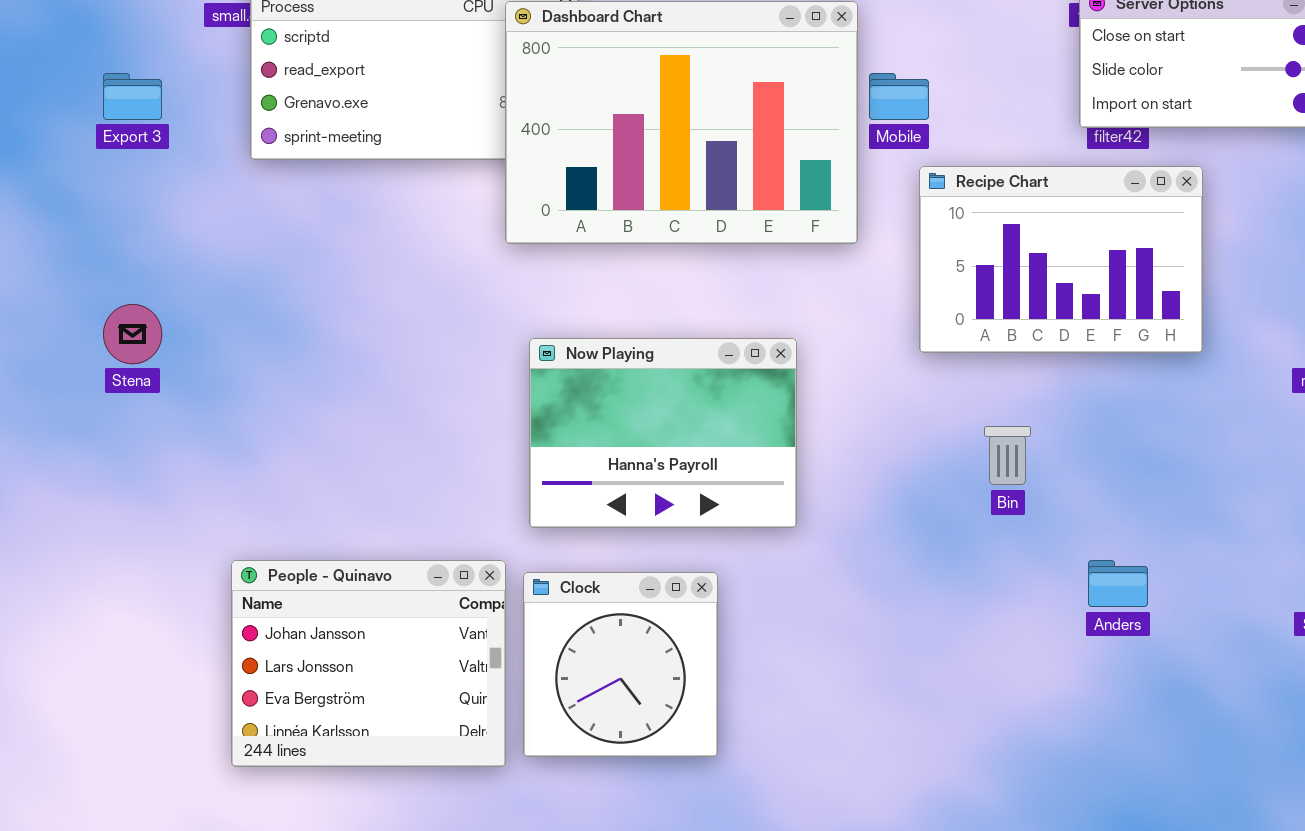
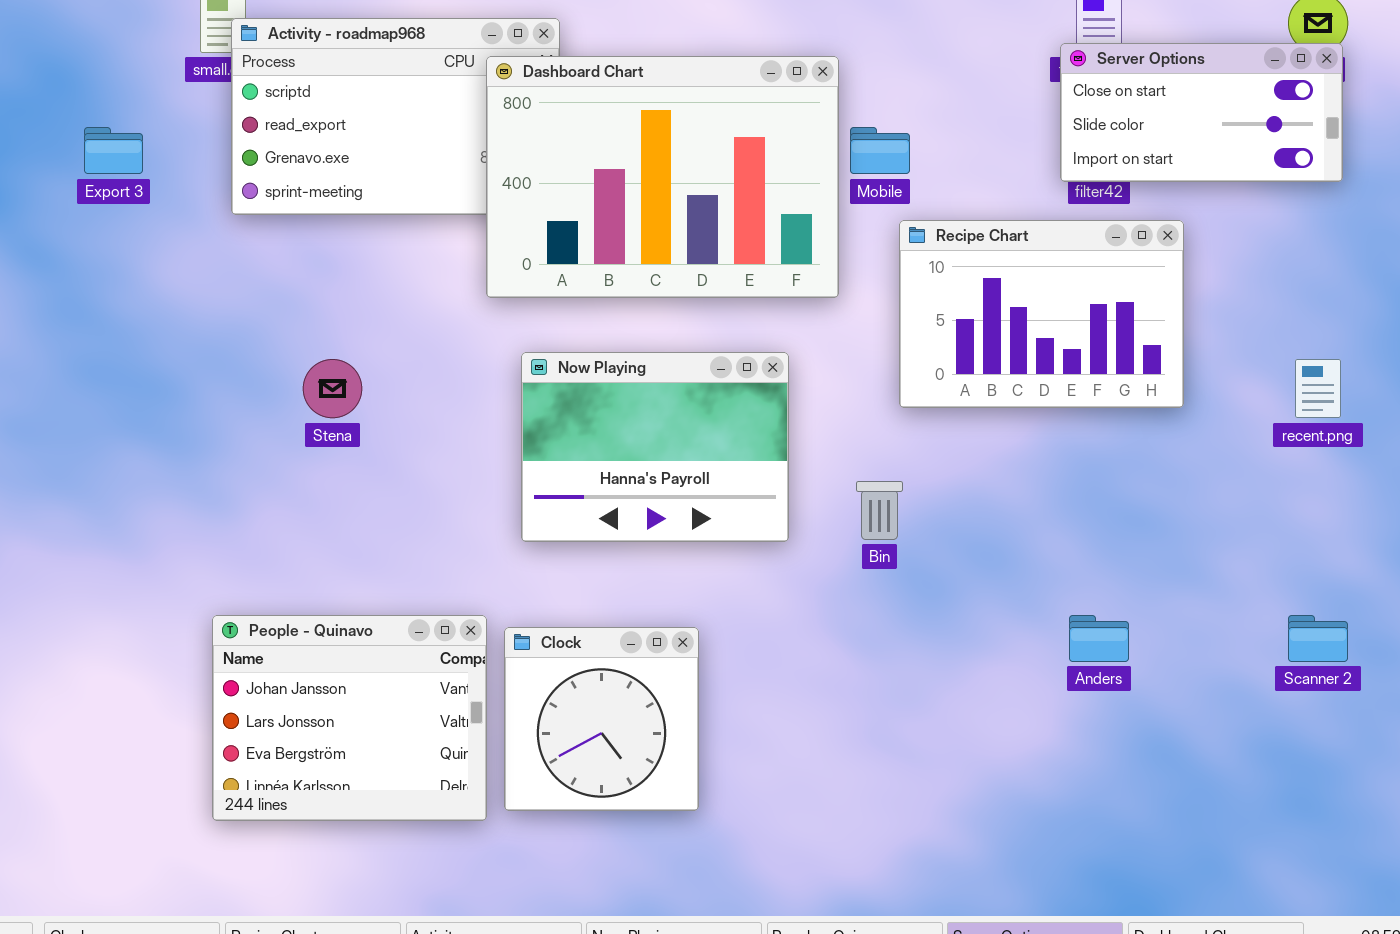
Stena: [103,304,162,364] -> [303,359,362,418], moved
Now Playing: [529,338,797,528] -> [521,352,789,542], moved
Bin: [984,426,1031,485] -> [856,481,903,540], moved

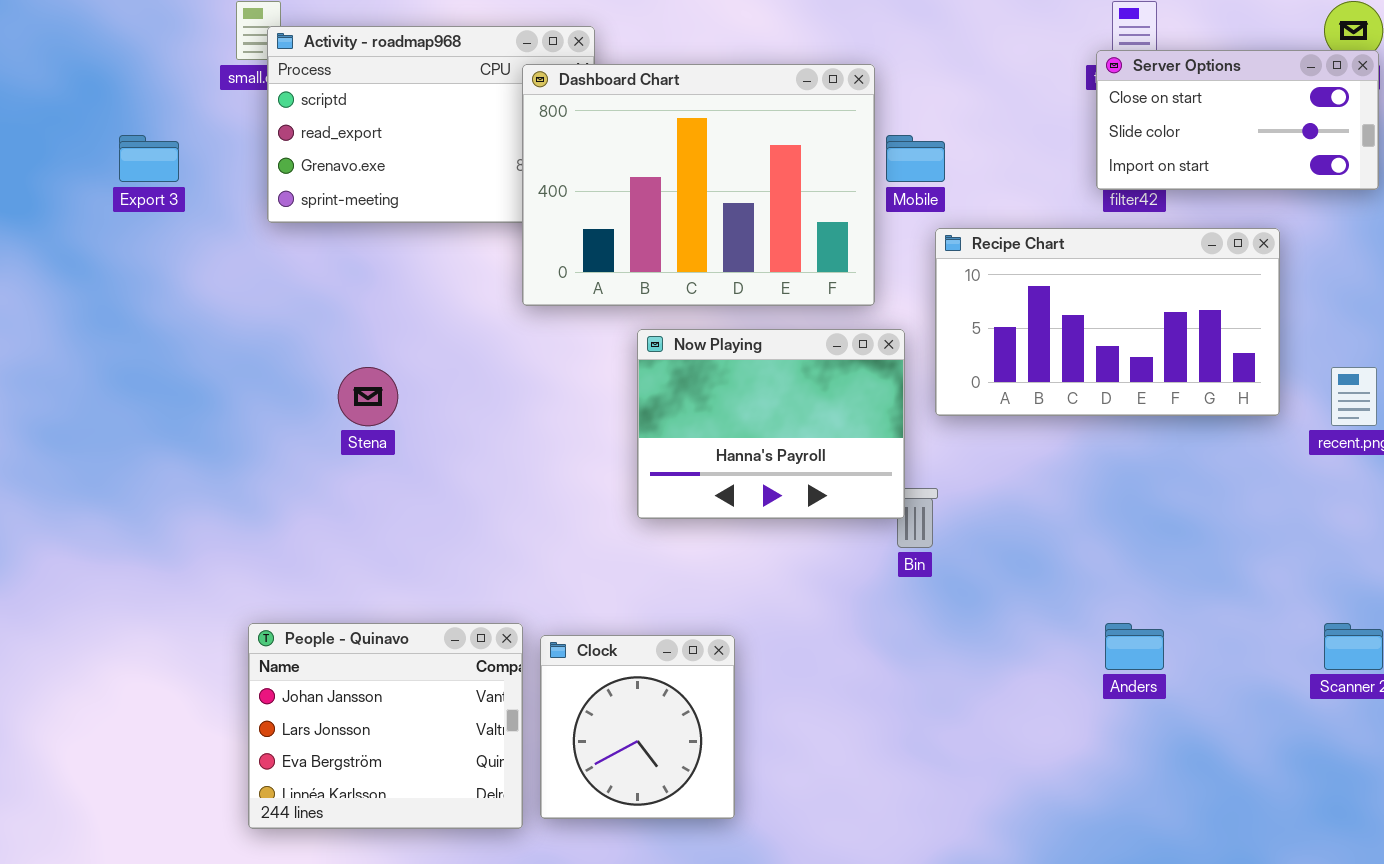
Recipe Chart: [899,220,1184,408] -> [935,228,1280,416], resized
Now Playing: [521,352,789,542] -> [637,329,905,519], moved

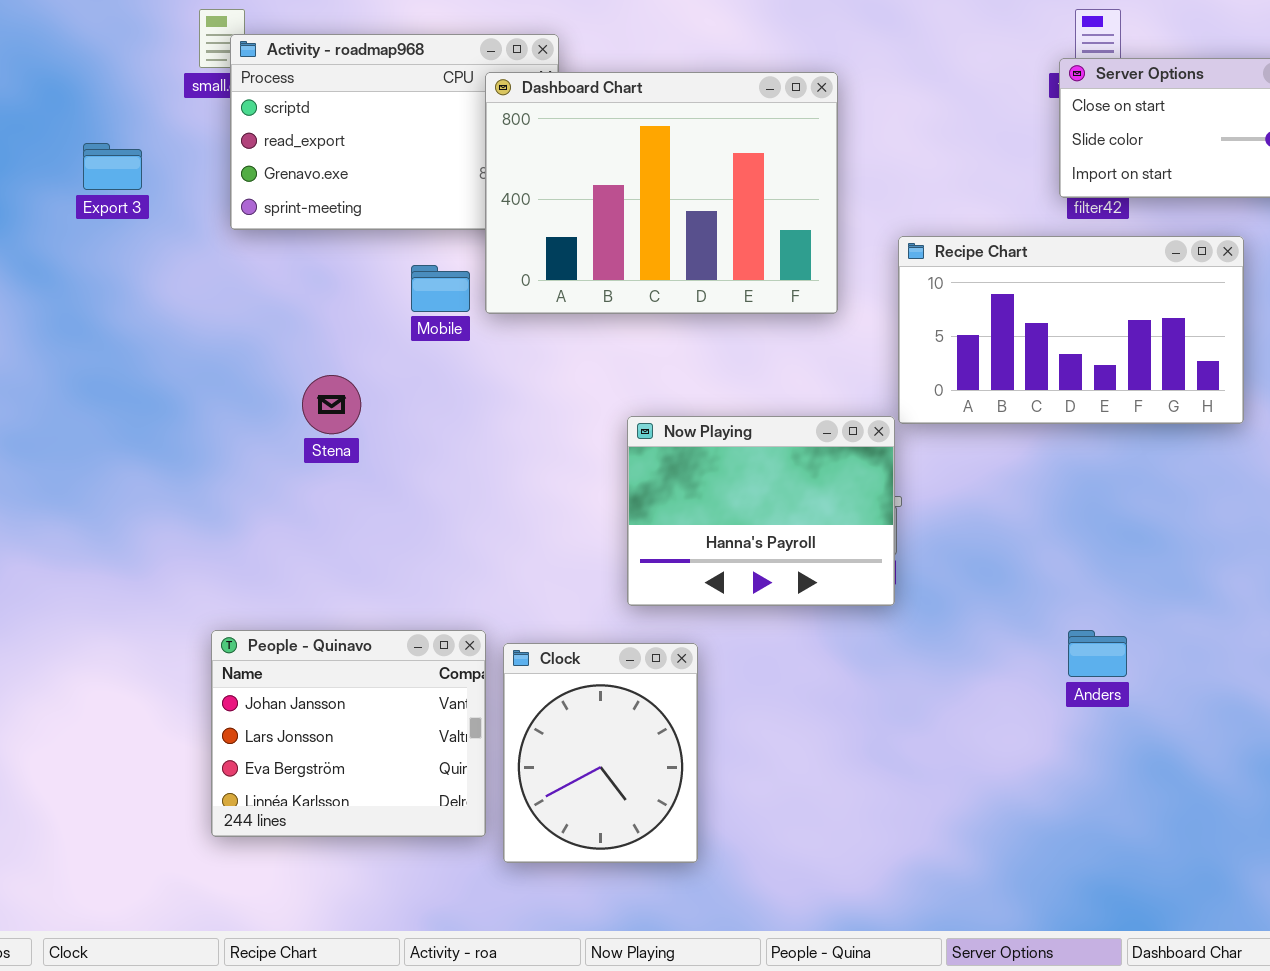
Mobile: [886,135,945,182] -> [411,265,470,312], moved
Now Playing: [637,329,905,519] -> [627,416,895,606], moved
Clock: [540,635,735,819] -> [503,643,698,863], resized

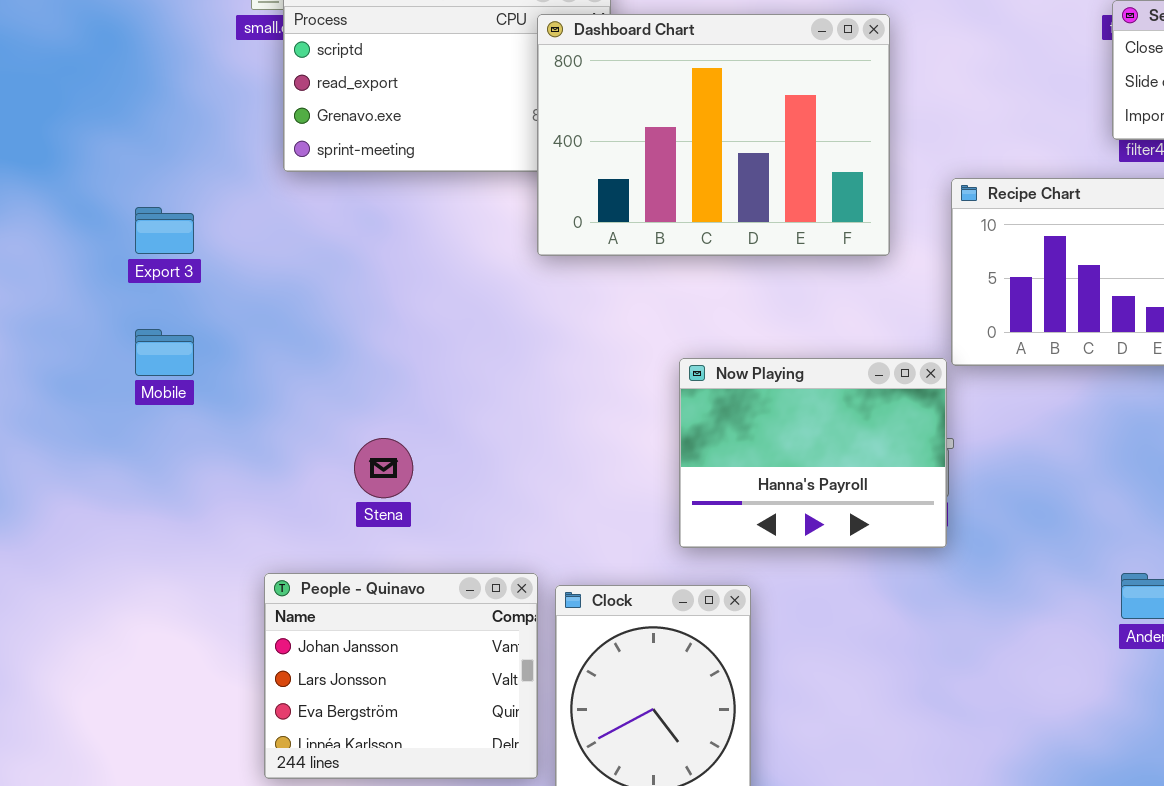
Export 3: [83,143,142,190] -> [135,207,194,254], moved
Mobile: [411,265,470,312] -> [135,329,194,376], moved
Stena: [302,375,361,434] -> [354,438,413,498], moved

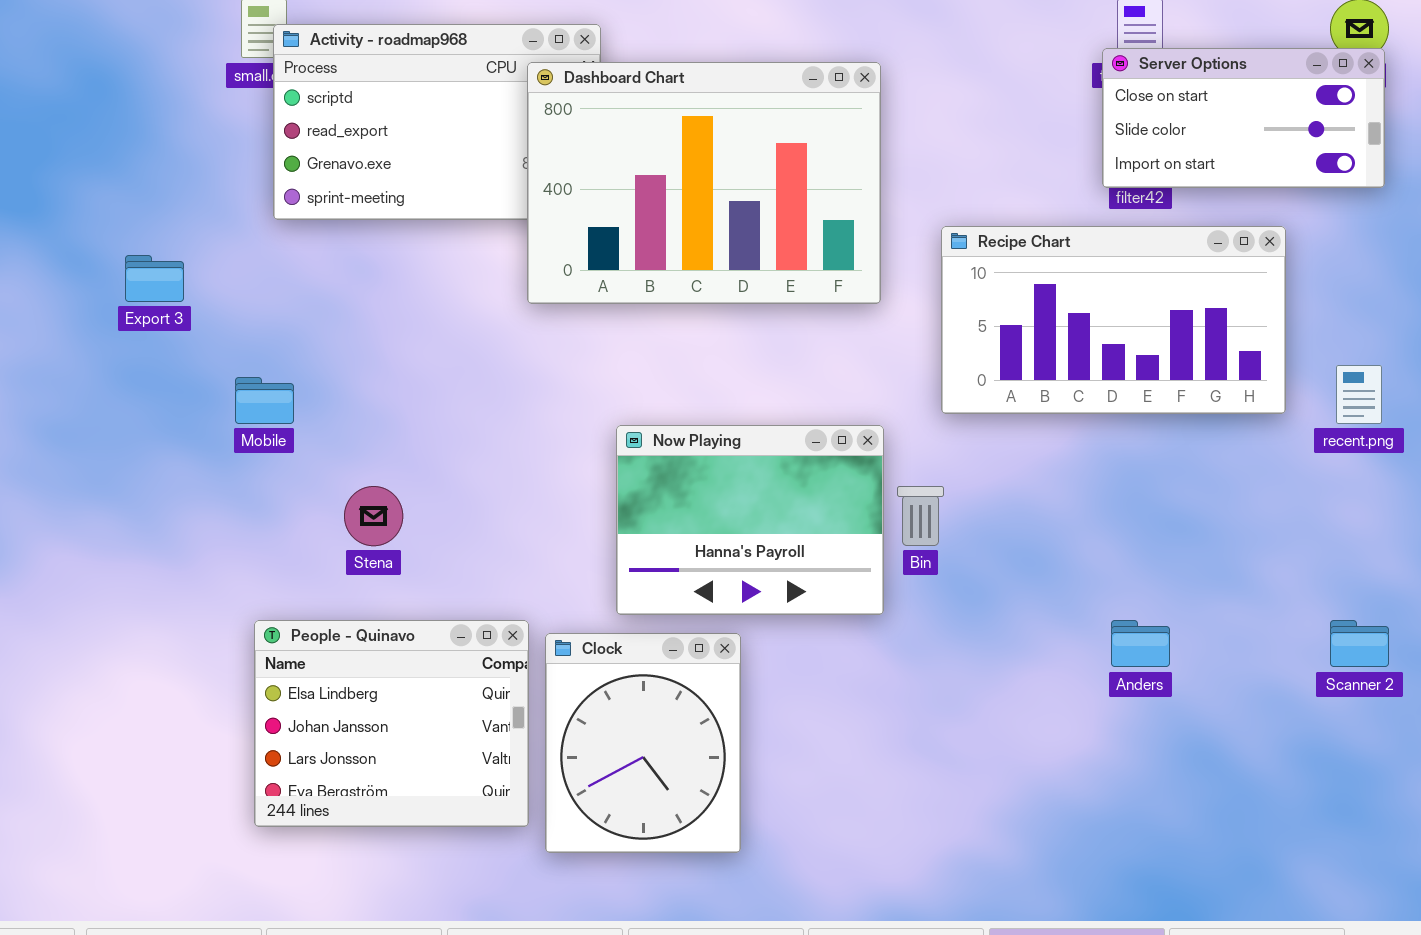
Mobile: [135,329,194,376] -> [235,377,294,424], moved
Now Playing: [679,358,947,548] -> [616,425,884,615], moved
People - Quinavo: [264,573,538,779] -> [254,620,529,827], scrolled up 1 row

